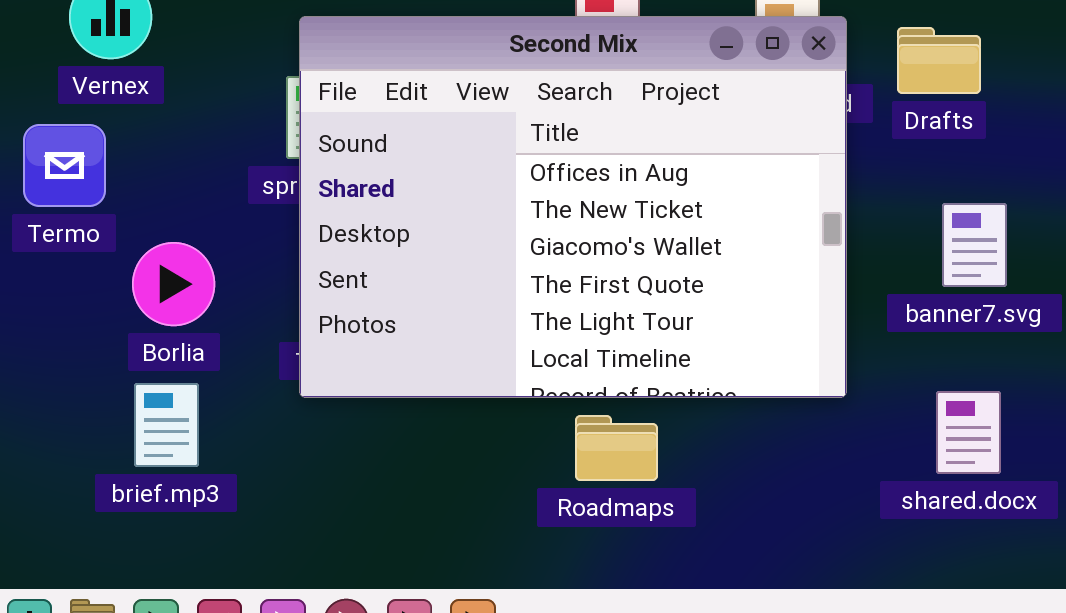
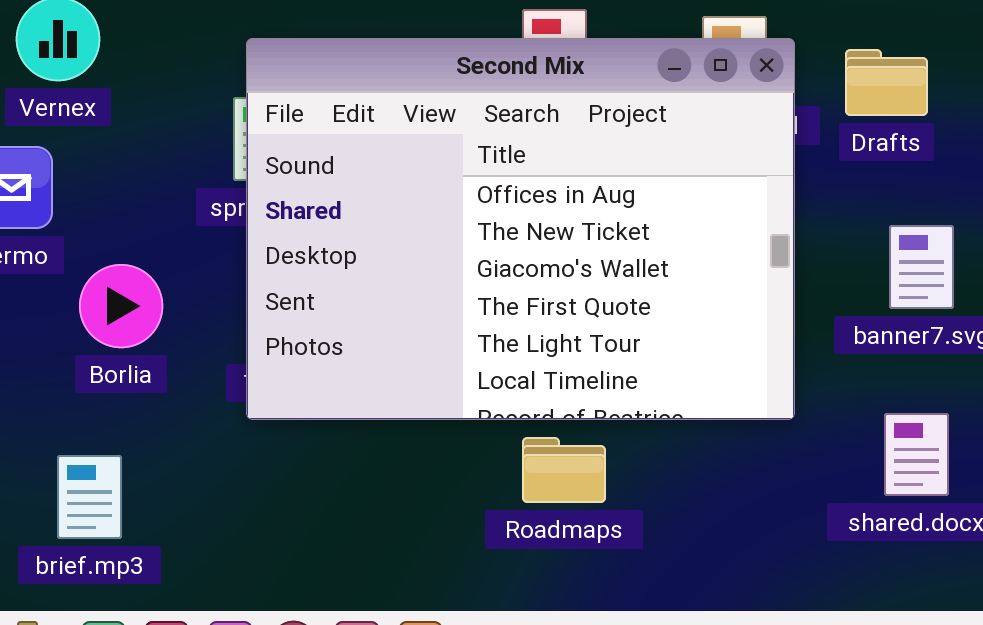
brief.mp3: [134,383,199,467] -> [57,455,122,539], moved

